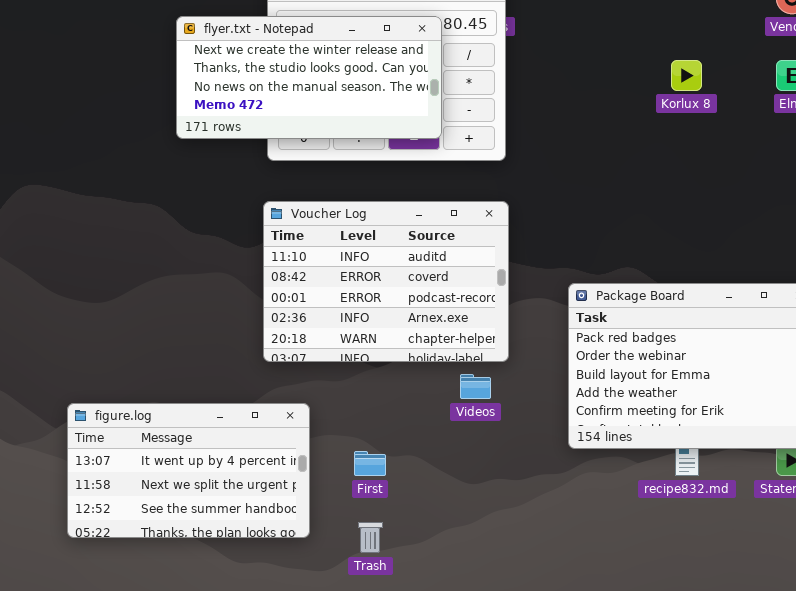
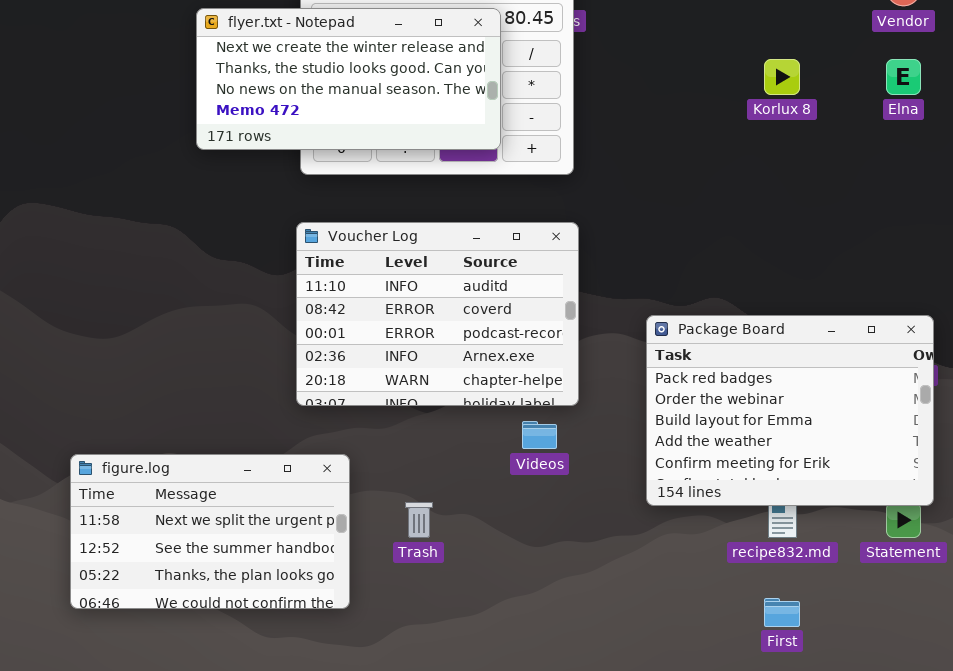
figure.log: [67,403,310,538] -> [70,454,350,609], scrolled down 1 row
First: [354,451,386,476] -> [764,598,800,627], moved
Trash: [358,522,383,553] -> [405,502,433,538], moved

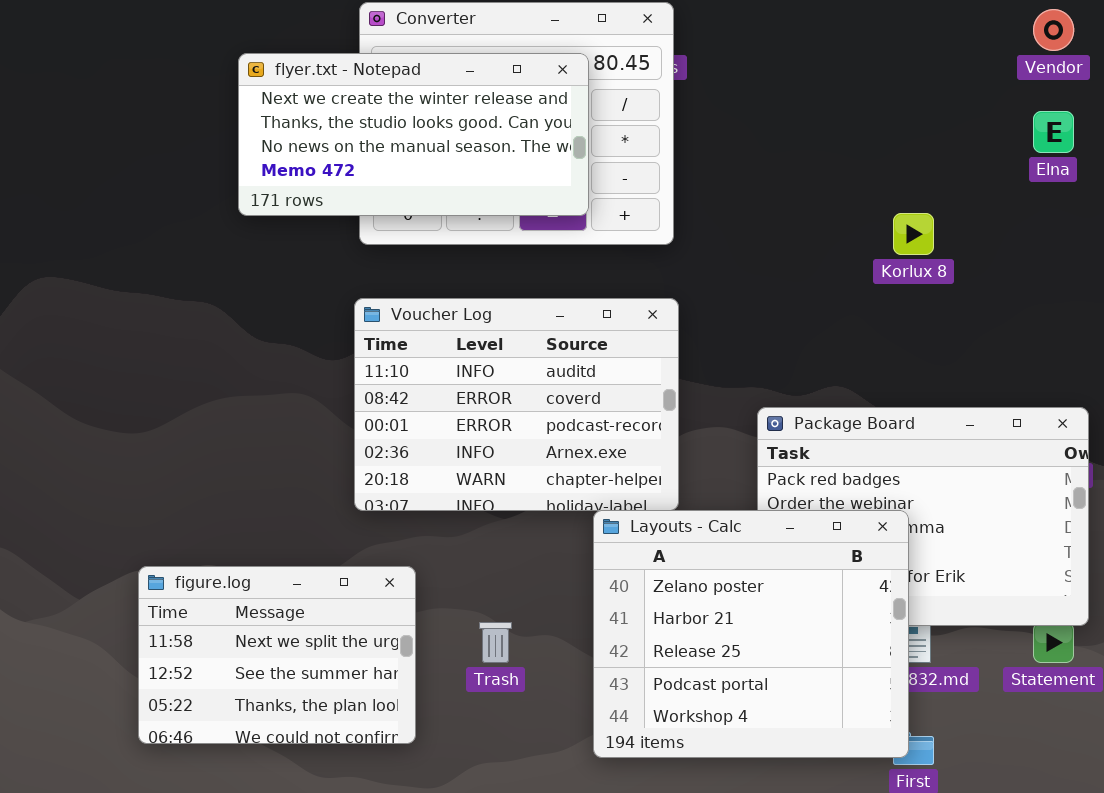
Korlux 8: [764,59,800,95] -> [893,213,934,255], moved
Layouts - Calc: none -> [593,510,909,758], opened
figure.log: [70,454,350,609] -> [138,566,416,744], resized

